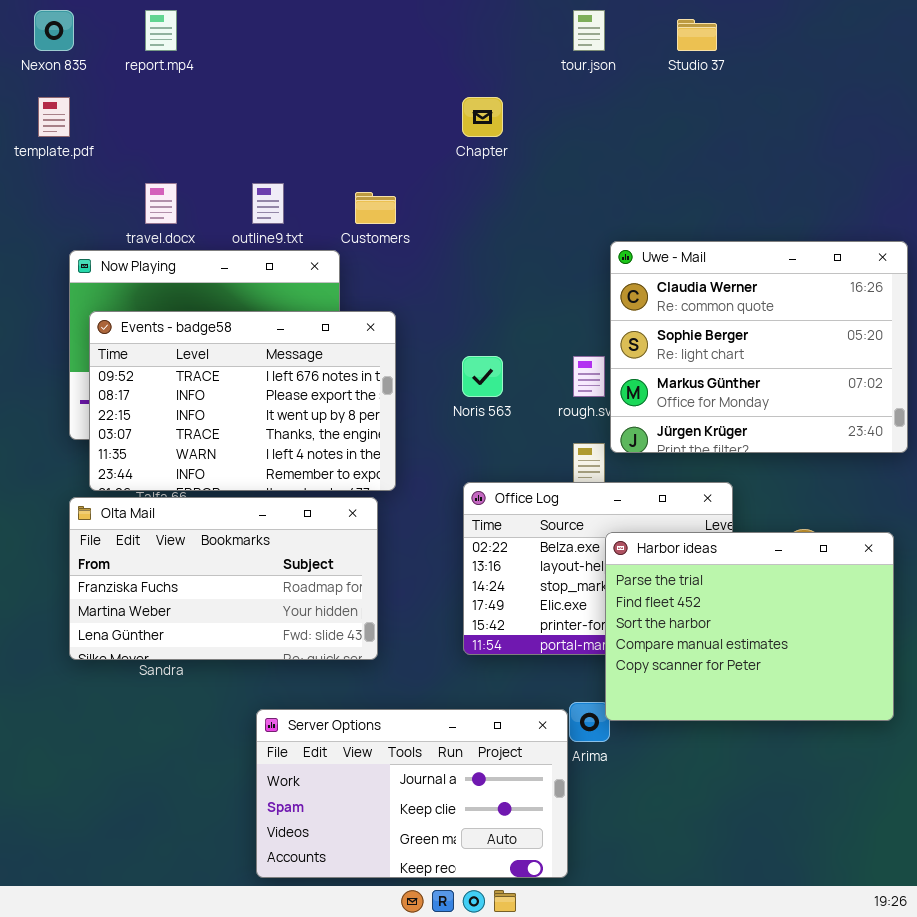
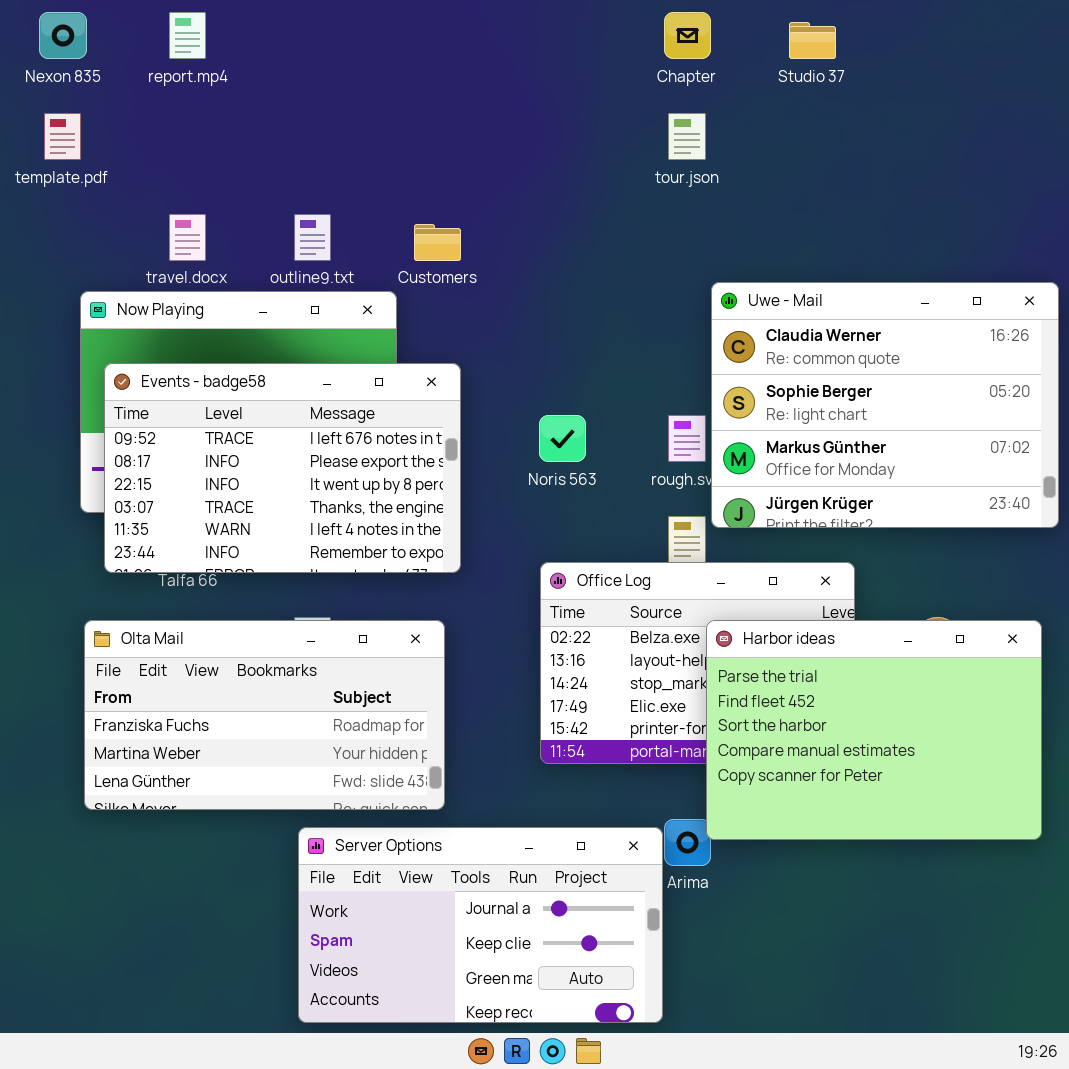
tour.json: [573,10,605,51] -> [668,113,706,160], moved
Chapter: [462,97,503,137] -> [664,12,711,59], moved
Olta Mail: [69,497,378,660] -> [84,620,445,810], moved

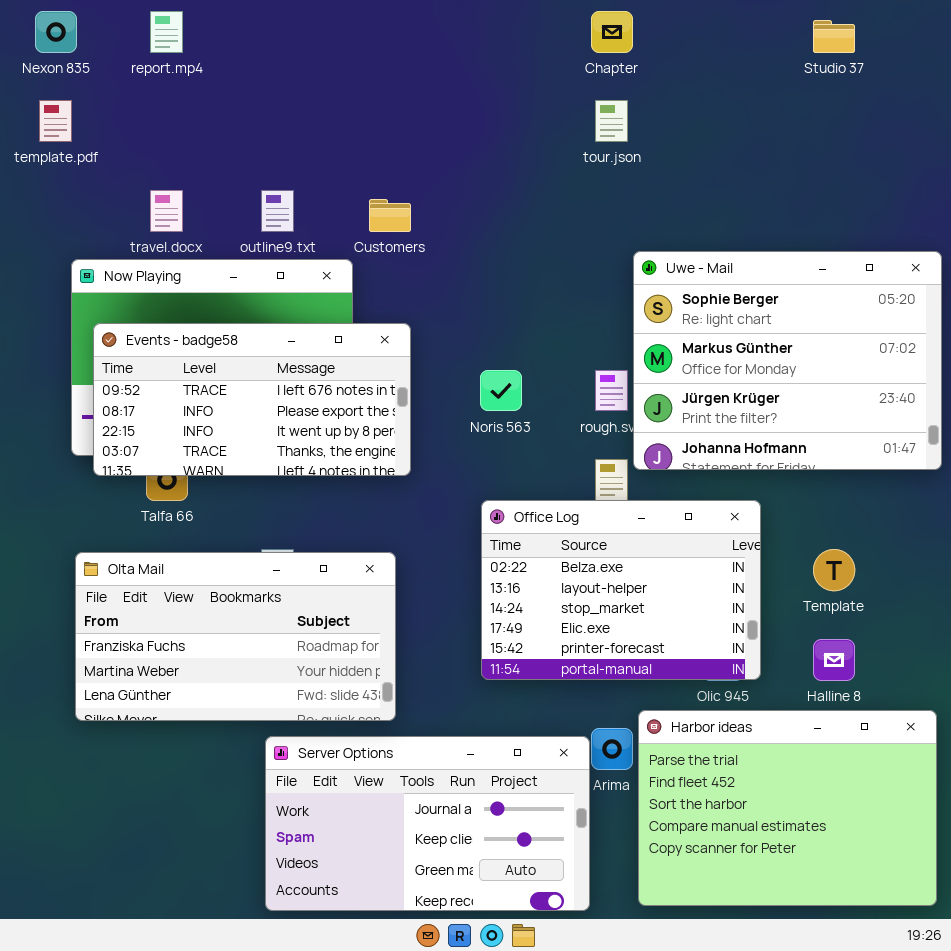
Studio 37: [789,22,836,59] -> [813,20,855,53], moved
Uwe - Mail: [711,282,1059,528] -> [633,251,942,470], scrolled down 1 row
Events - badge58: [104,363,461,573] -> [93,323,411,476], resized
Harbor ideas: [706,620,1042,840] -> [638,710,937,906], moved

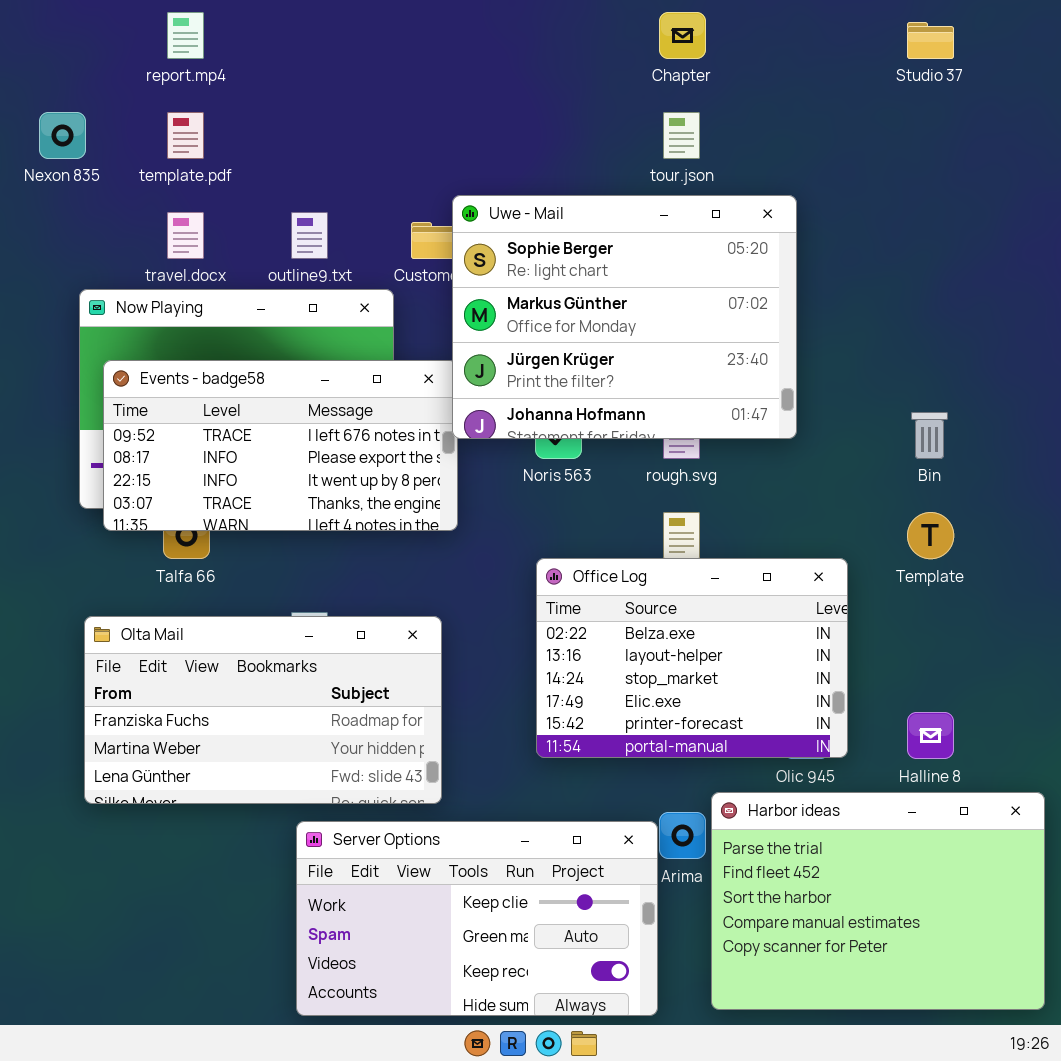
Nexon 835: [35,11,77,53] -> [39,112,86,159], moved
template.pdf: [39,100,72,142] -> [167,112,204,159], moved
Uwe - Mail: [633,251,942,470] -> [452,195,797,439], moved
Template: [813,549,855,591] -> [907,512,954,559], moved
Server Options: [265,736,590,911] -> [296,821,658,1016], scrolled down 1 row

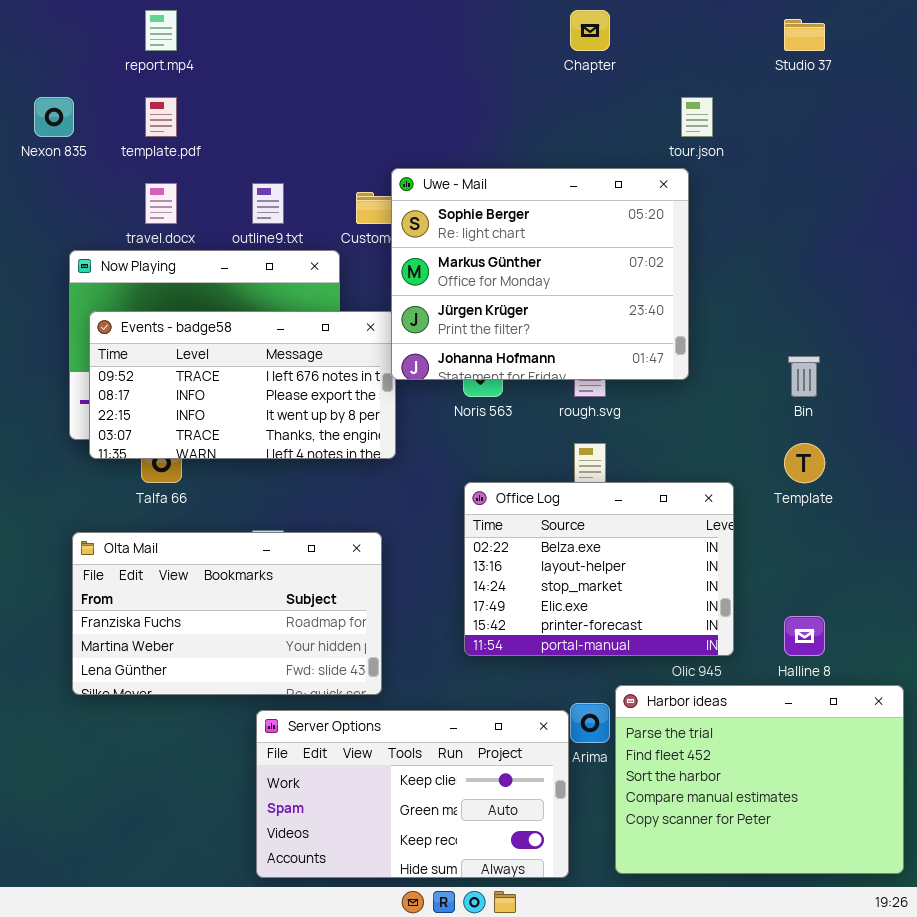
tour.json: [663,112,700,159] -> [681,97,713,137], moved

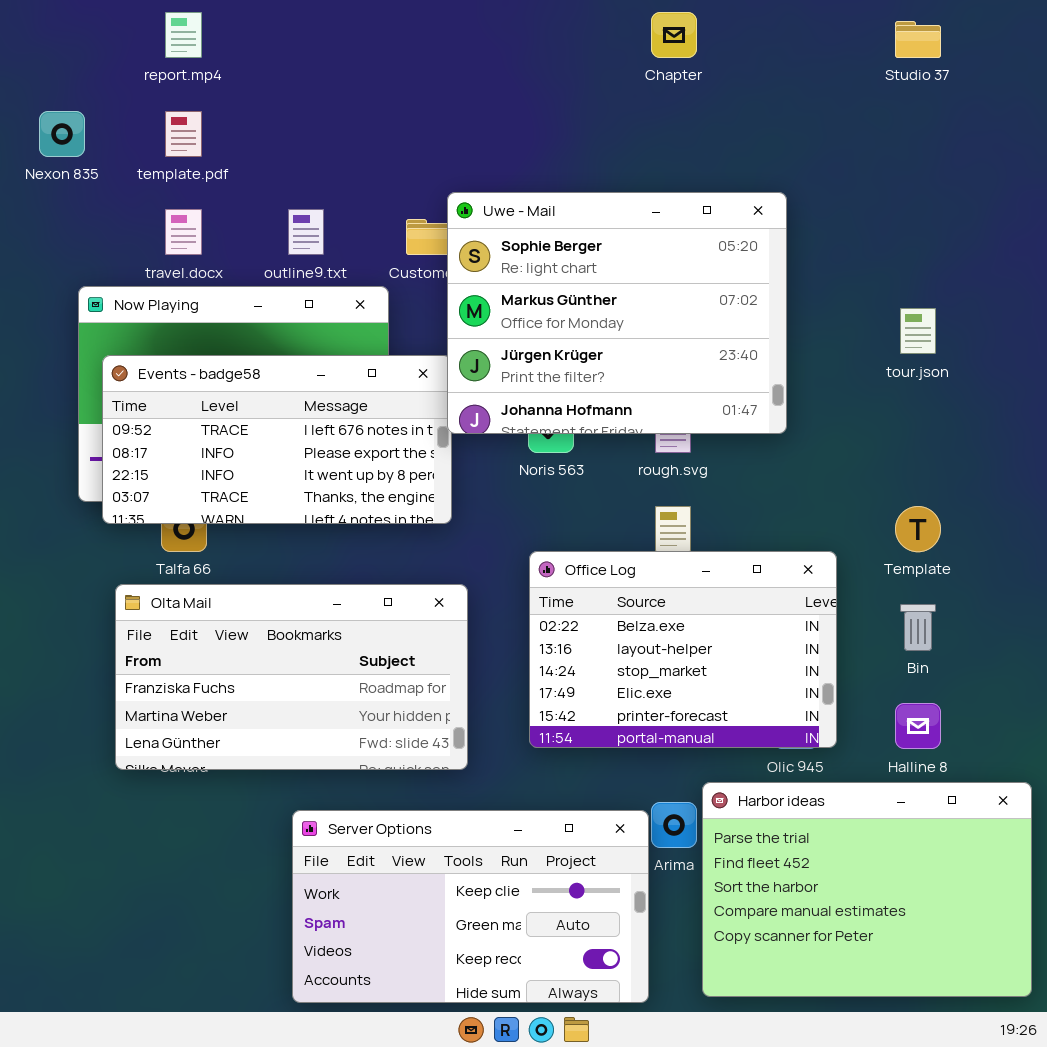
tour.json: [681,97,713,137] -> [900,308,936,354], moved
Bin: [788,356,820,397] -> [900,604,936,651], moved
Olta Mail: [72,532,382,695] -> [115,584,468,770], moved

